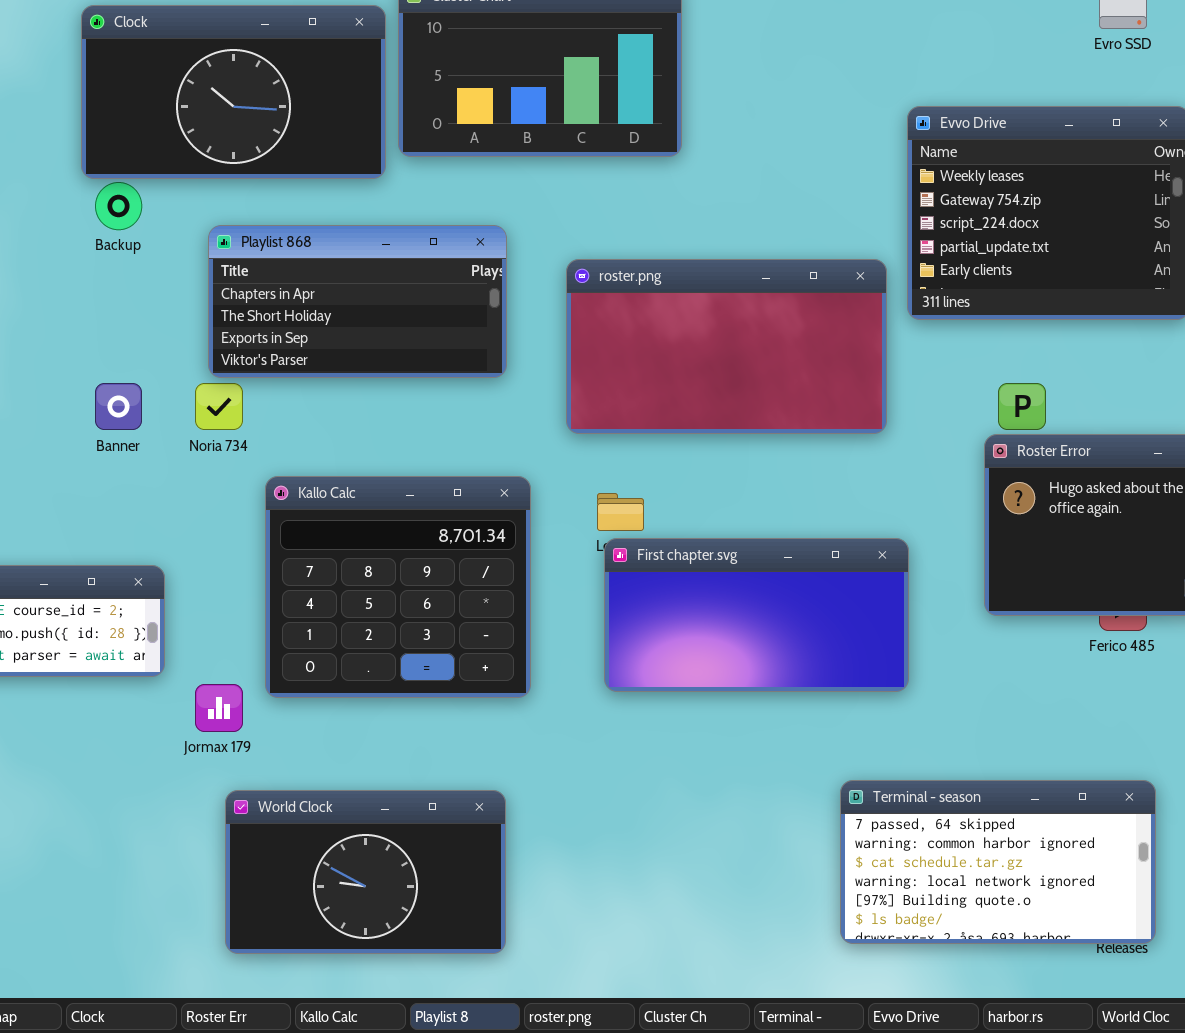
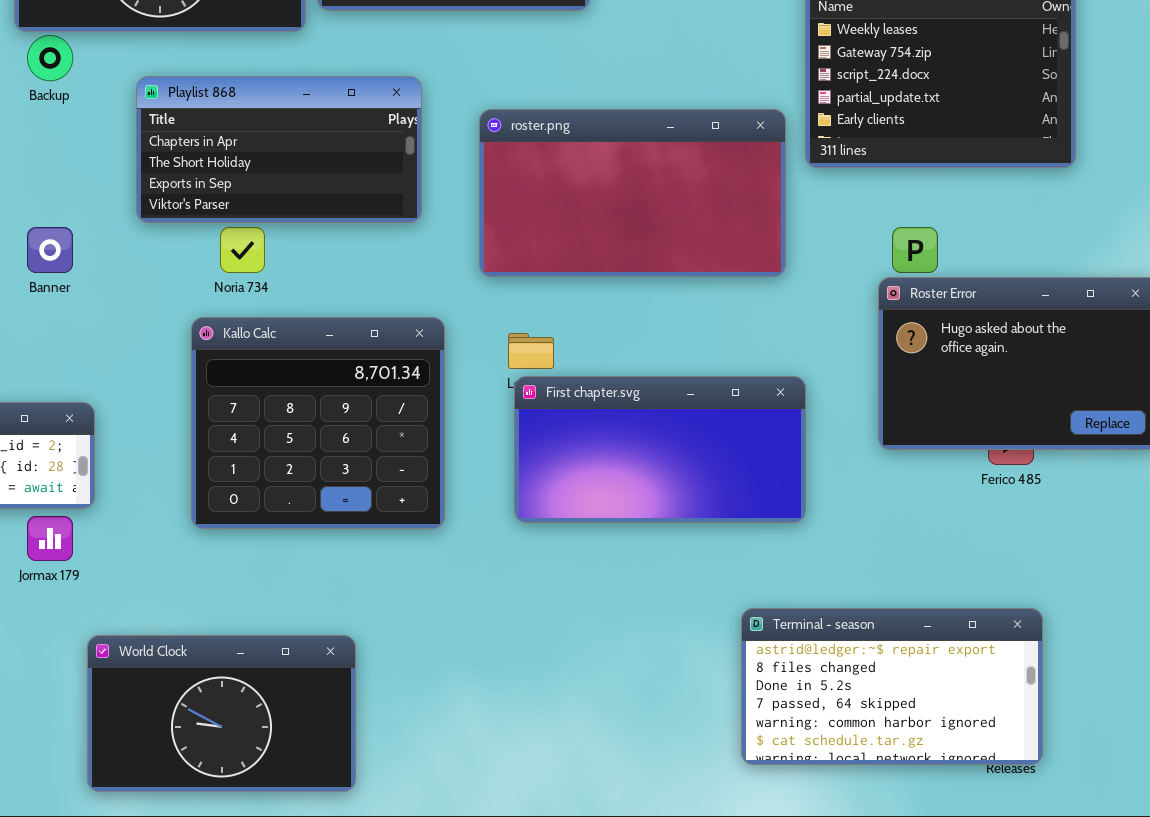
Noria 734: [195,383,243,430] -> [220,227,265,273], moved
Jormax 179: [195,684,243,732] -> [27,516,73,561], moved
Terminal - season: [840,780,1156,944] -> [741,608,1043,765], scrolled up 3 rows
World Clock: [225,790,506,954] -> [87,635,356,792], moved

